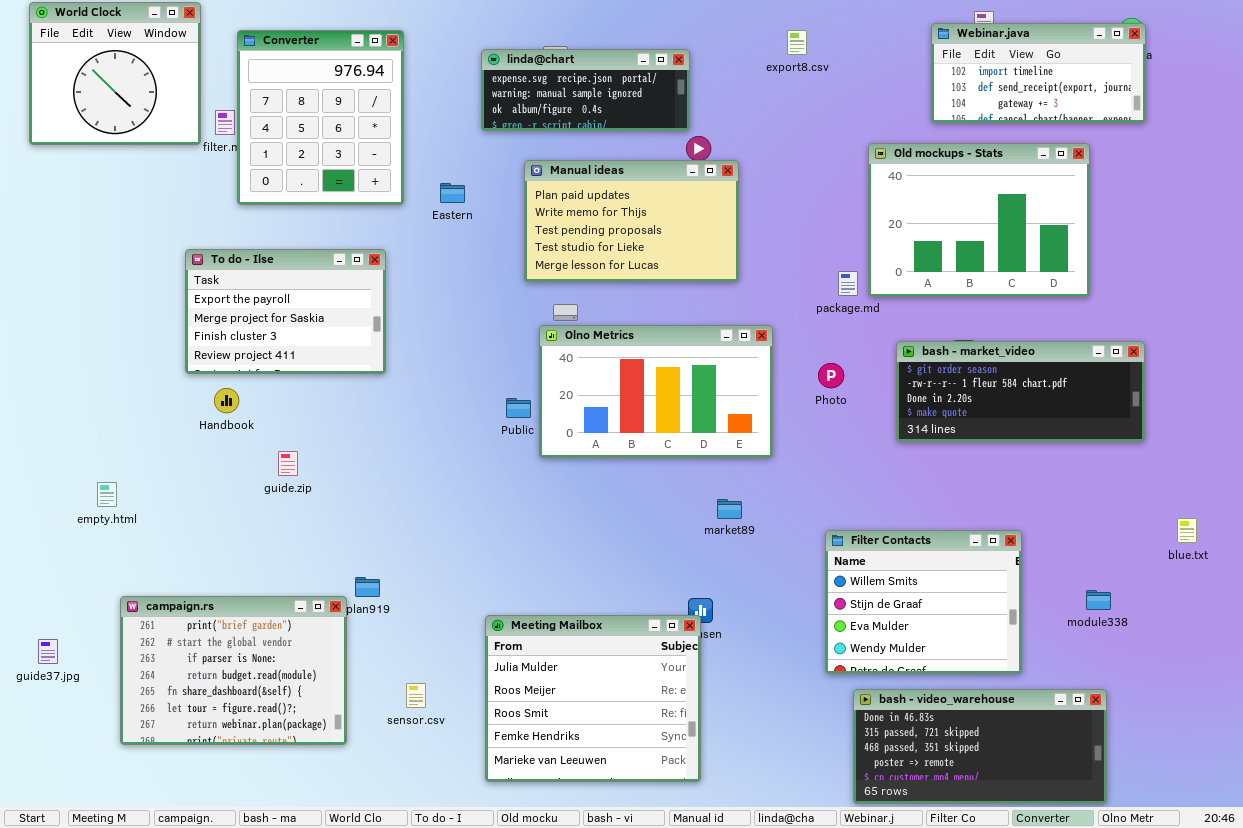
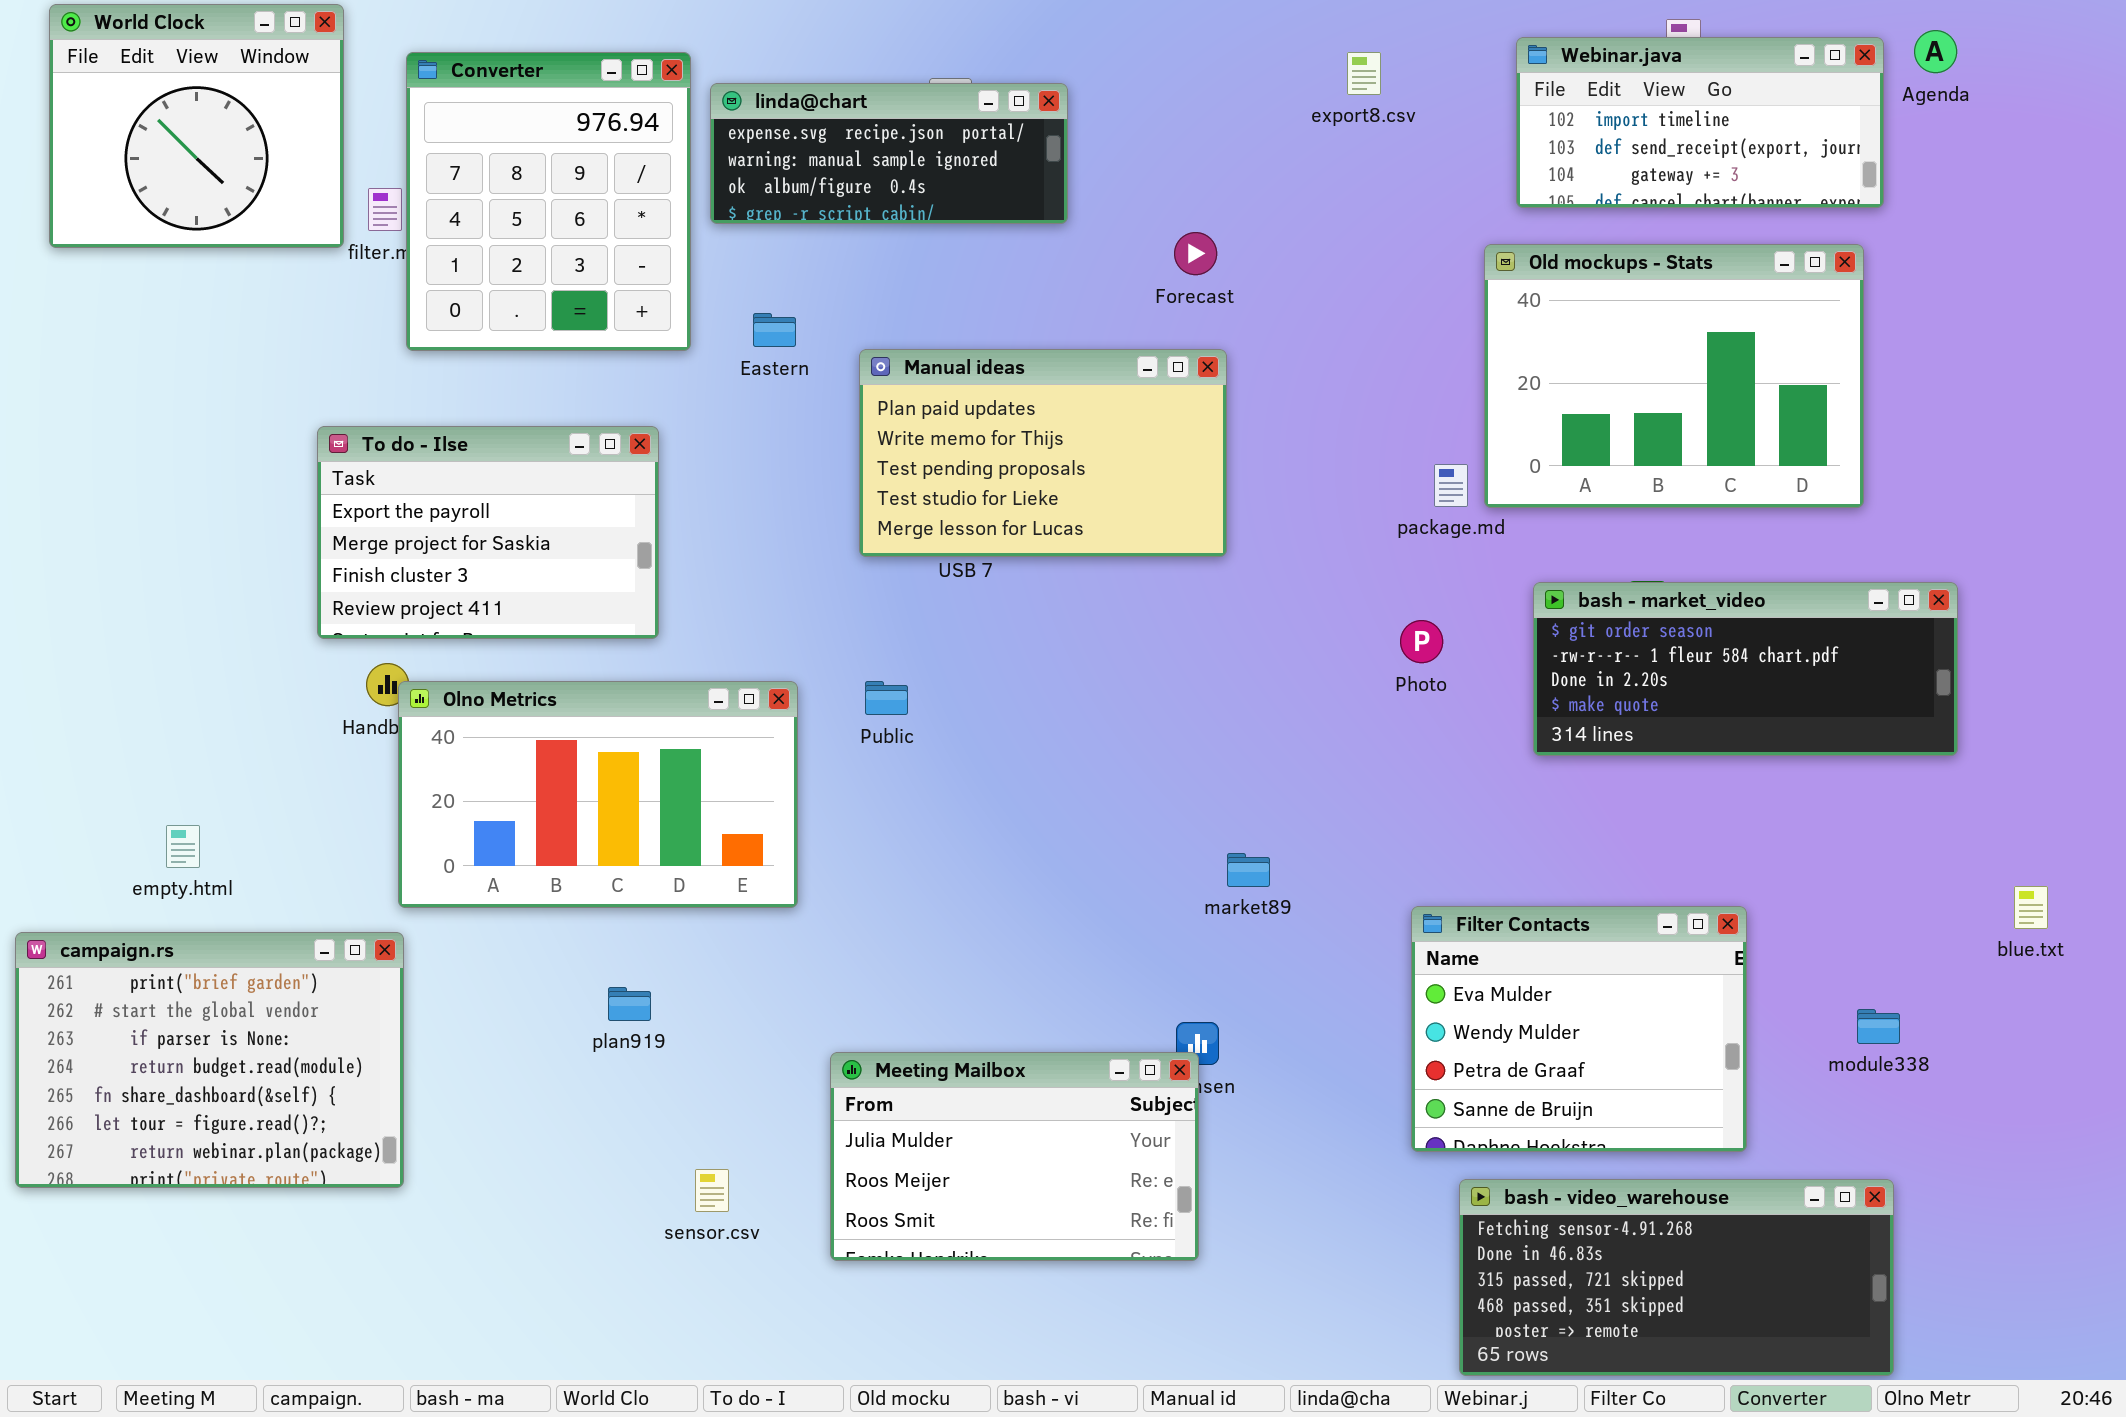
Webinar.java: [931,23,1146,123] -> [1516,37,1884,208], moved
linda@chart: [481,49,690,131] -> [710,83,1068,224], moved
Manual ideas: [524,160,739,282] -> [859,349,1227,557], moved
Olno Metrics: [539,325,773,458] -> [398,681,798,908], moved
Filter Contacts: [825,530,1022,674] -> [1411,906,1747,1152], scrolled down 2 rows
campaign.rs: [120,596,347,745] -> [15,932,404,1188], moved
Meeting Mailbox: [485,615,701,782] -> [830,1052,1199,1261], resized
bash - video_warehouse: [853,689,1107,804] -> [1459,1179,1894,1376], scrolled up 1 row

